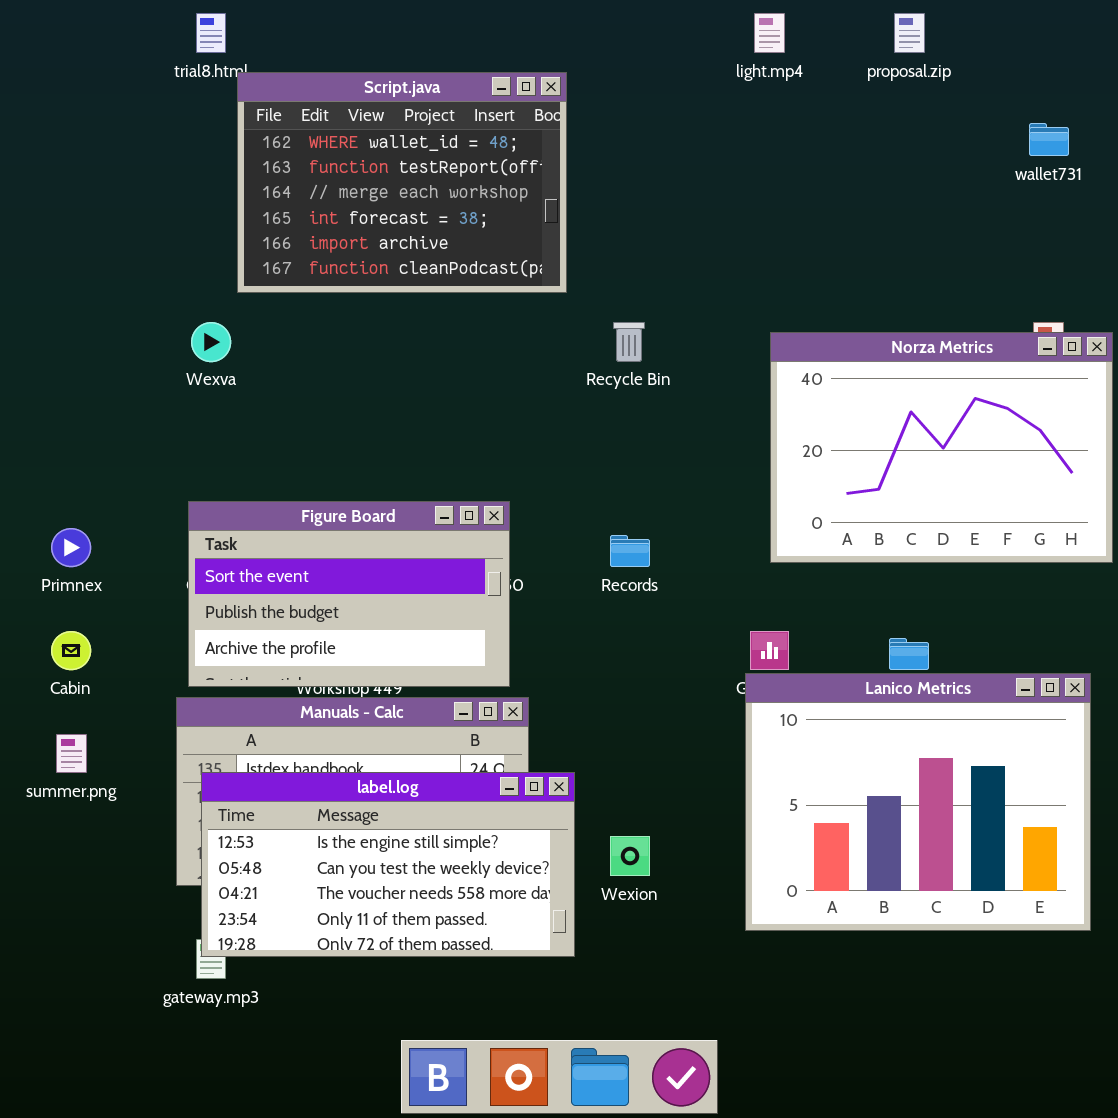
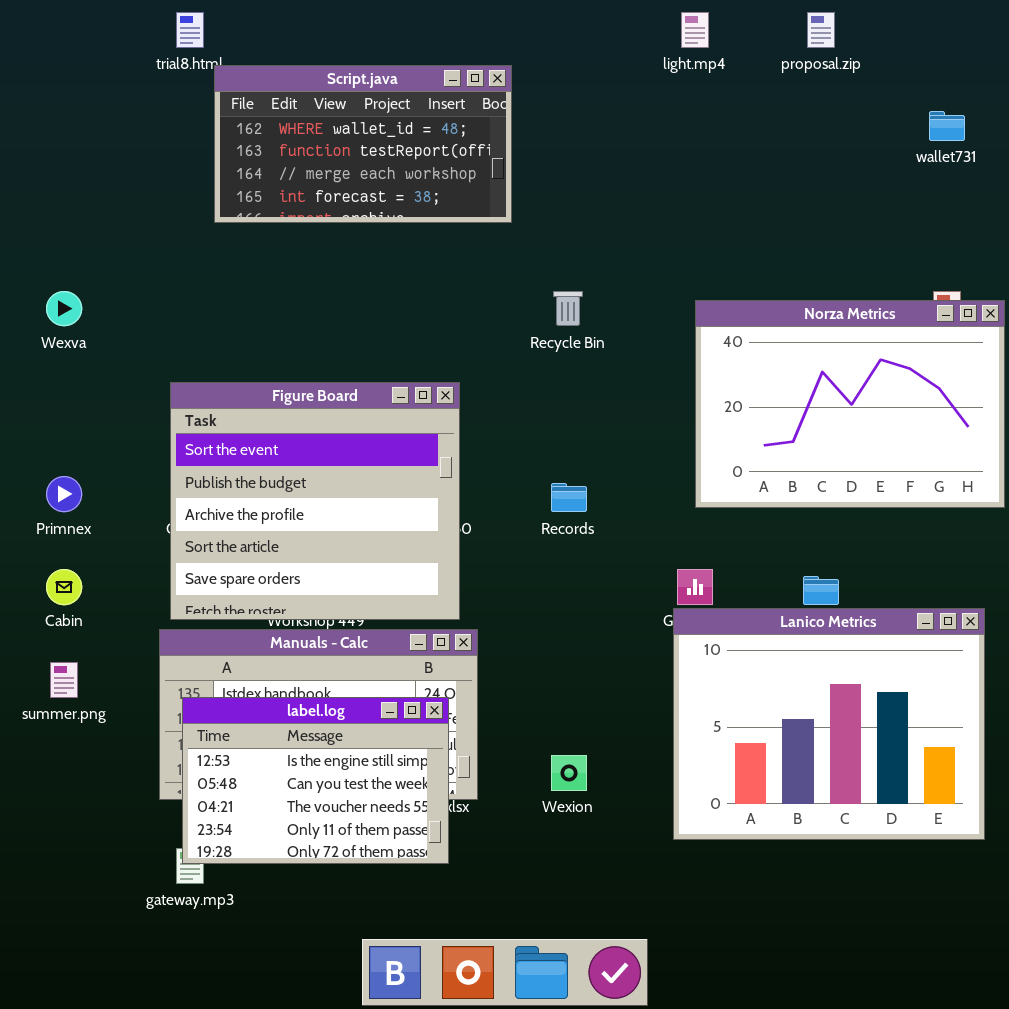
Script.java: [237,72,567,293] -> [214,65,512,223], resized
Wexva: [191,322,231,362] -> [46,291,82,326], moved
Figure Board: [188,501,510,687] -> [170,382,460,620], resized
label.log: [201,772,575,957] -> [182,697,449,864], resized

